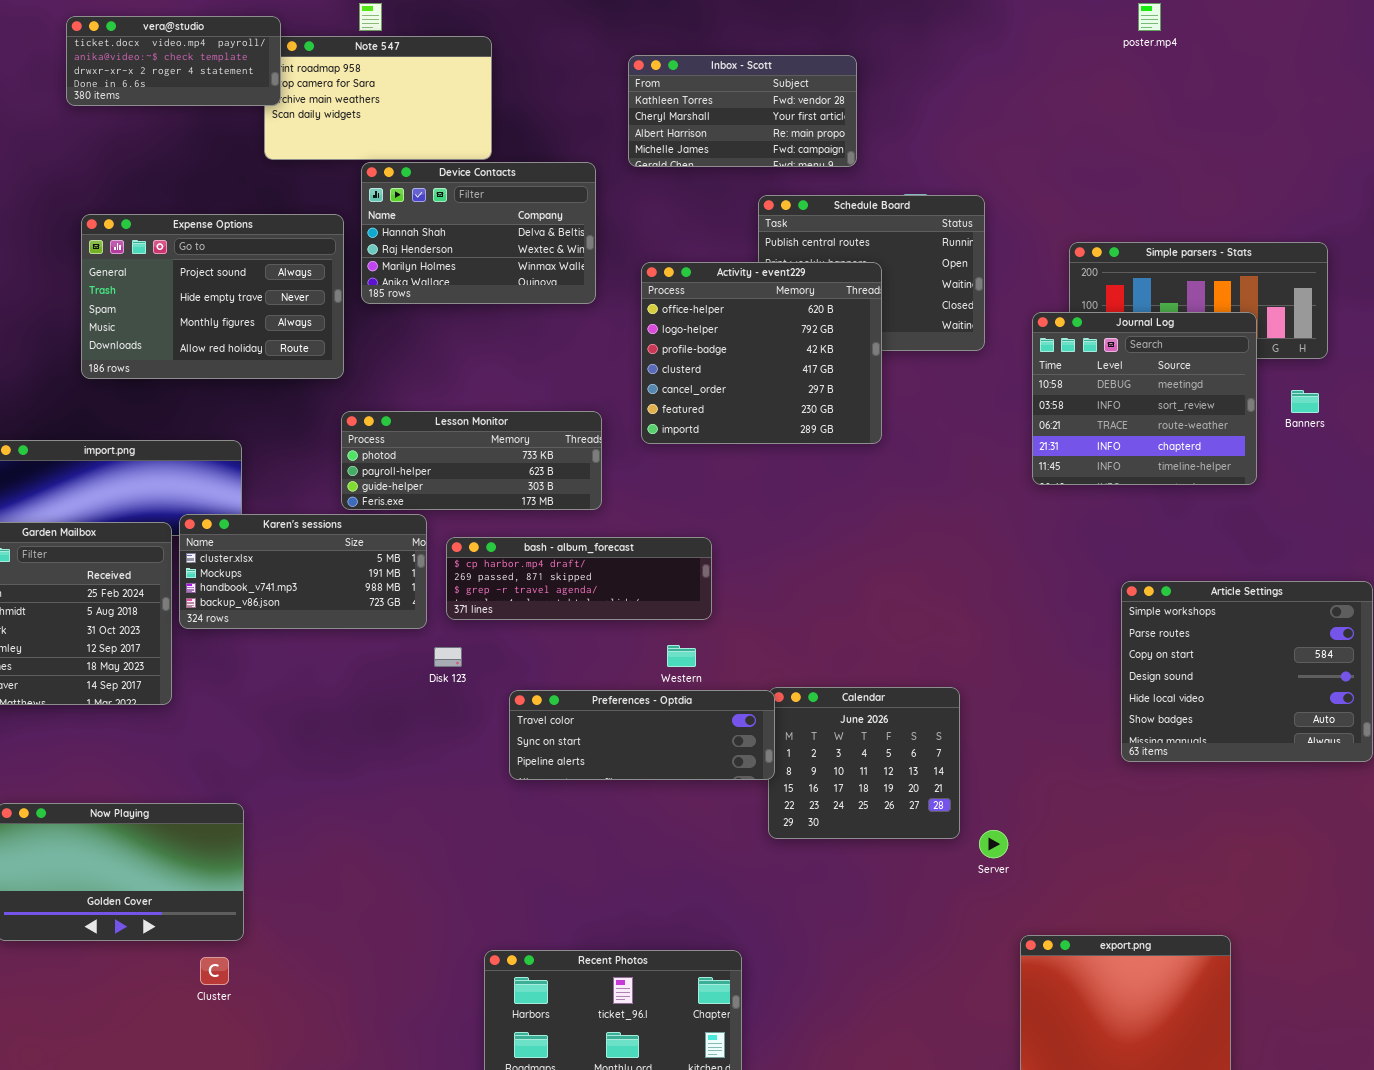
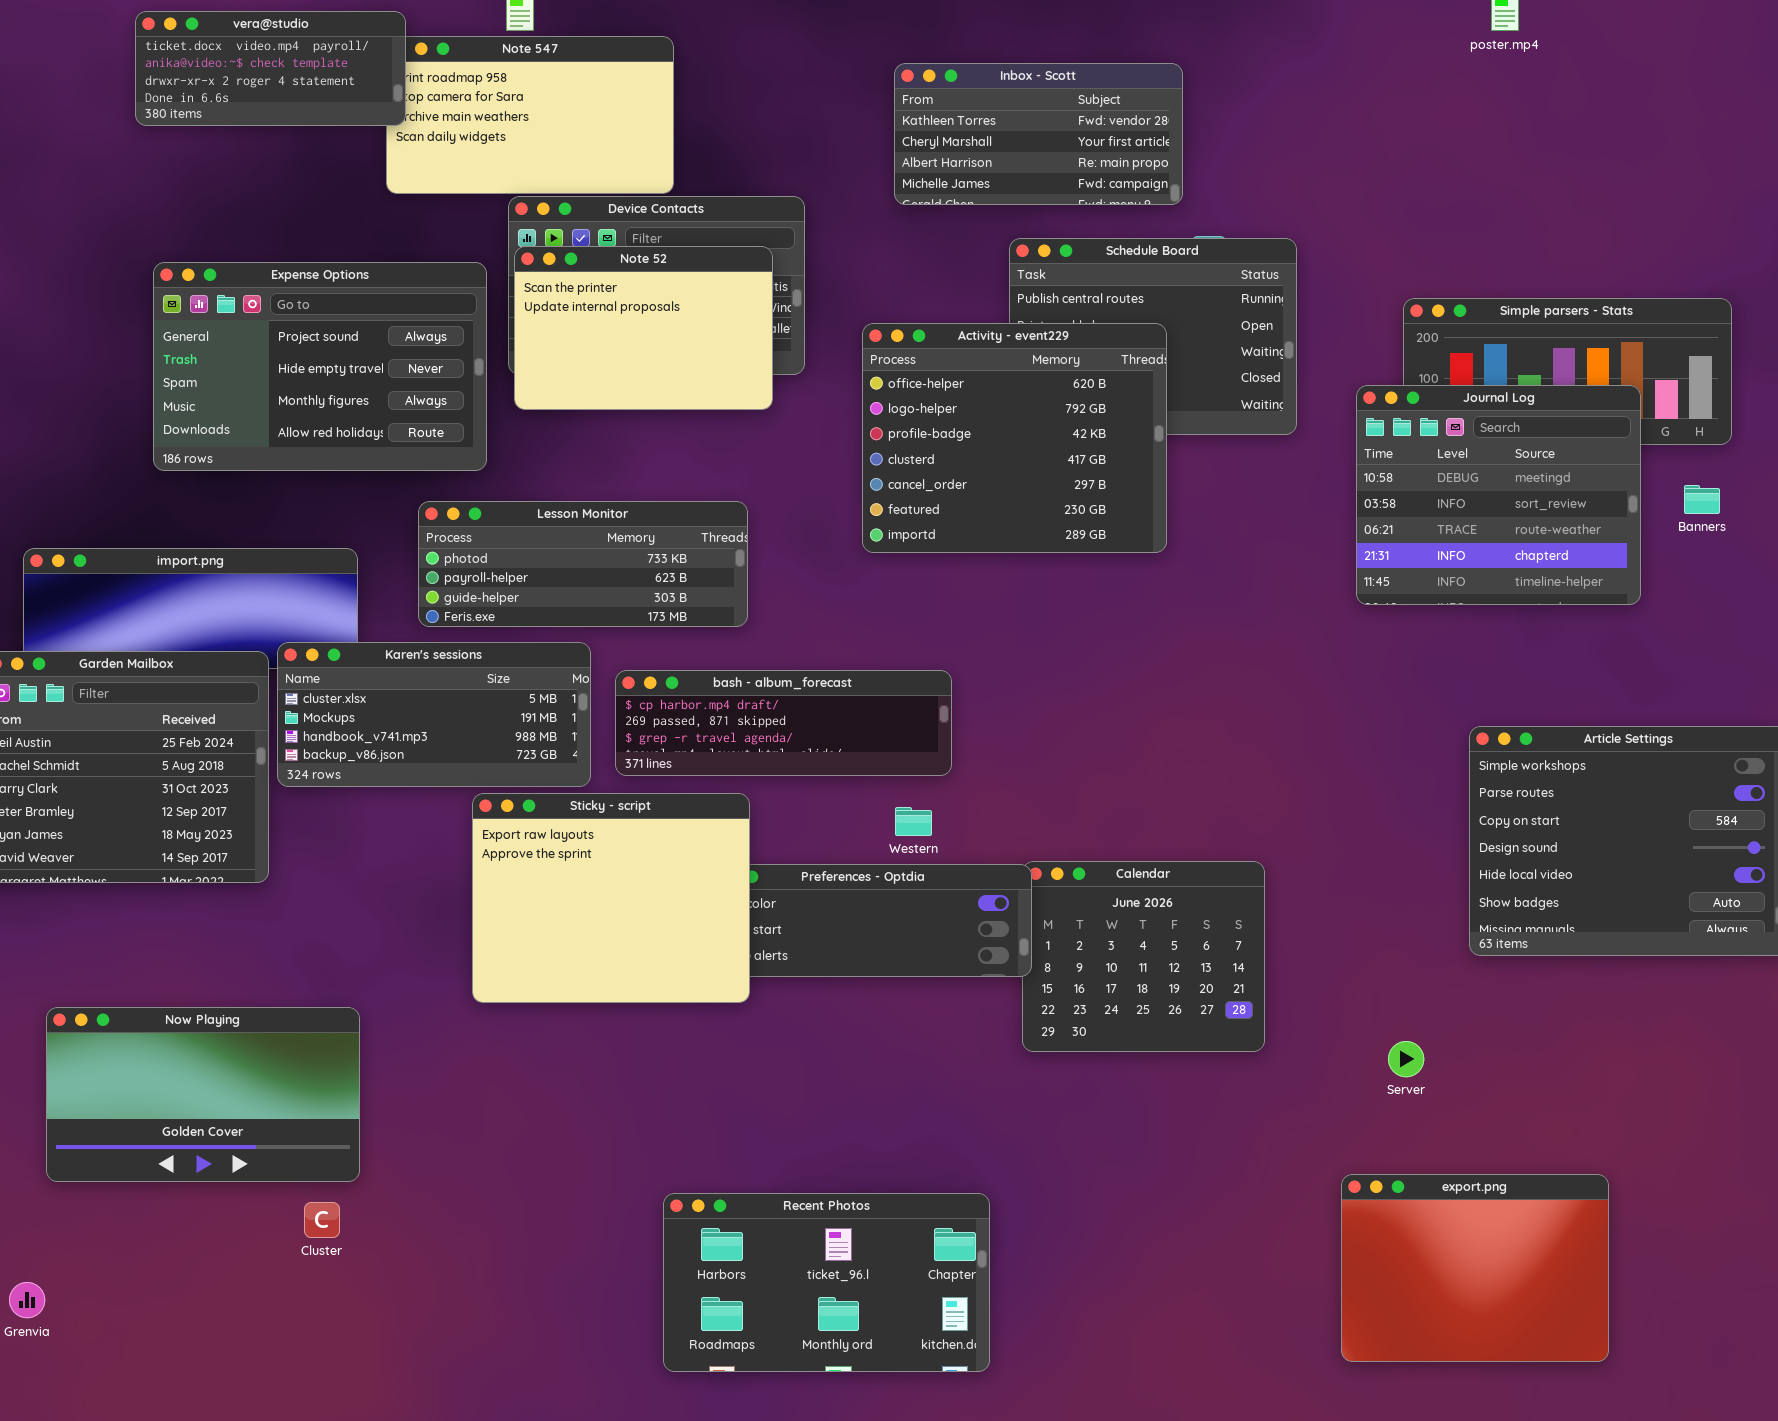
Inbox - Scott: [628,55,857,167] -> [894,63,1183,205], moved
Note 52: none -> [514,246,773,410], opened
Lesson Monitor: [341,411,602,510] -> [418,501,748,627], moved
Sticky - script: none -> [472,793,750,1003], opened
Server: [979,830,1008,858] -> [1388,1041,1424,1077], moved

